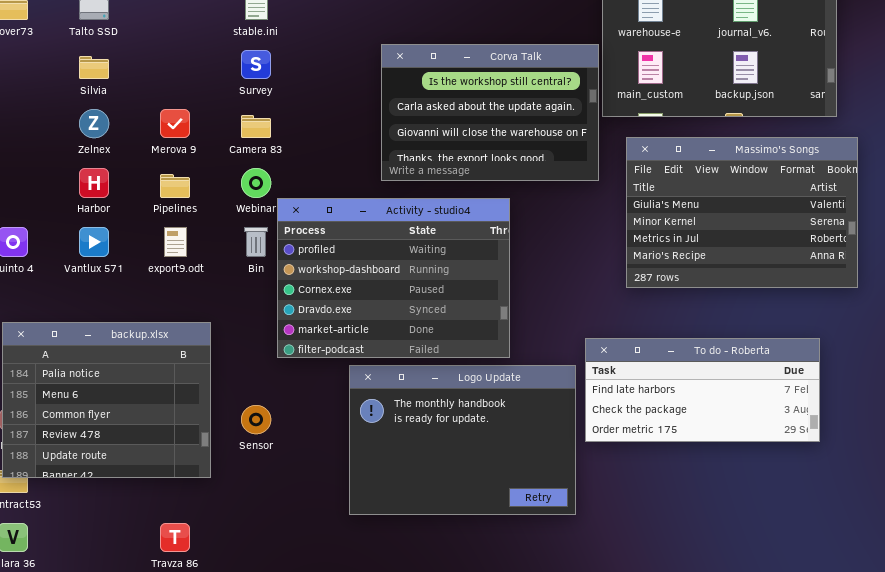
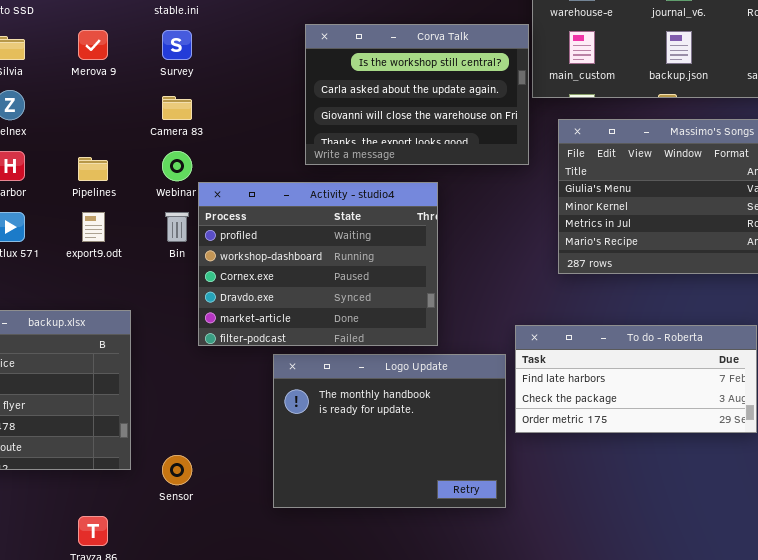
Merova 9: [160,109,190,138] -> [78,30,108,60], moved
Sensor: [241,405,271,434] -> [162,455,192,485], moved

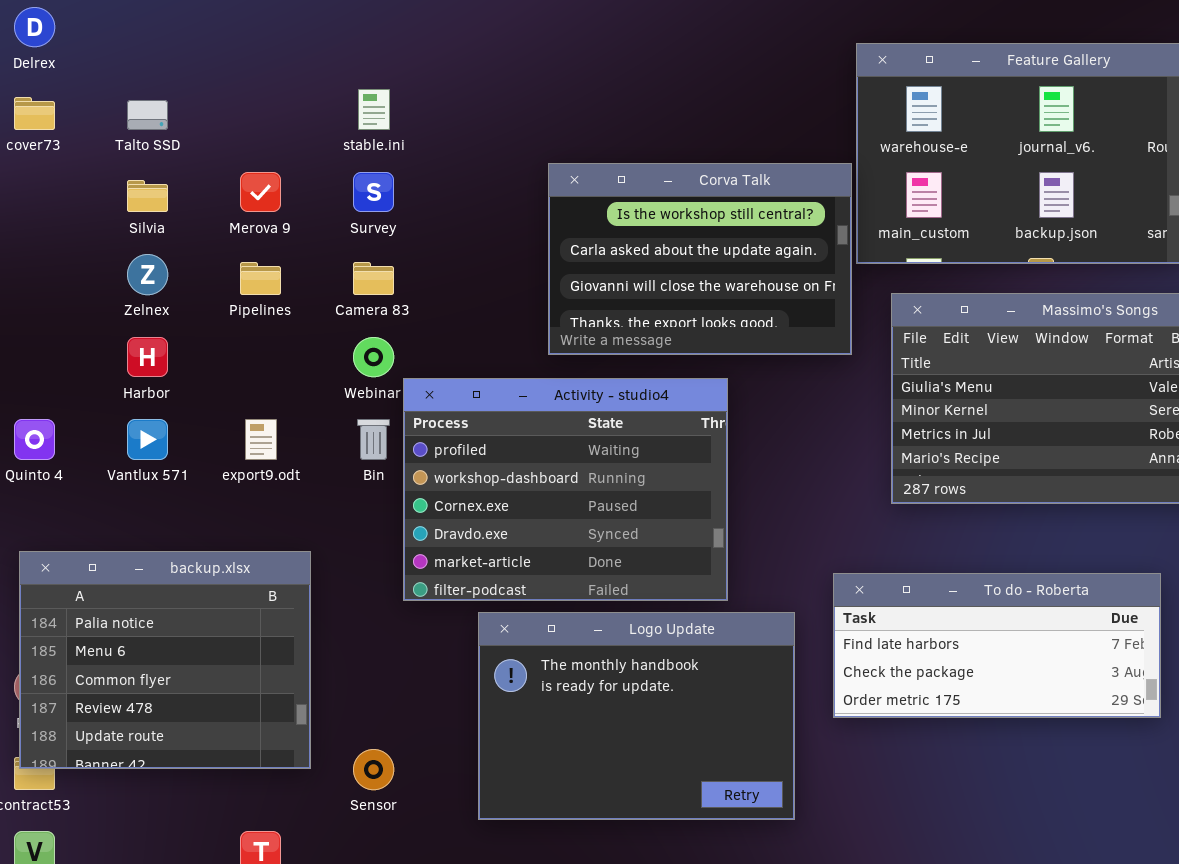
Pipelines: [78,157,108,181] -> [240,262,281,295], moved
Logo Update: [273,354,506,508] -> [478,612,795,820], moved

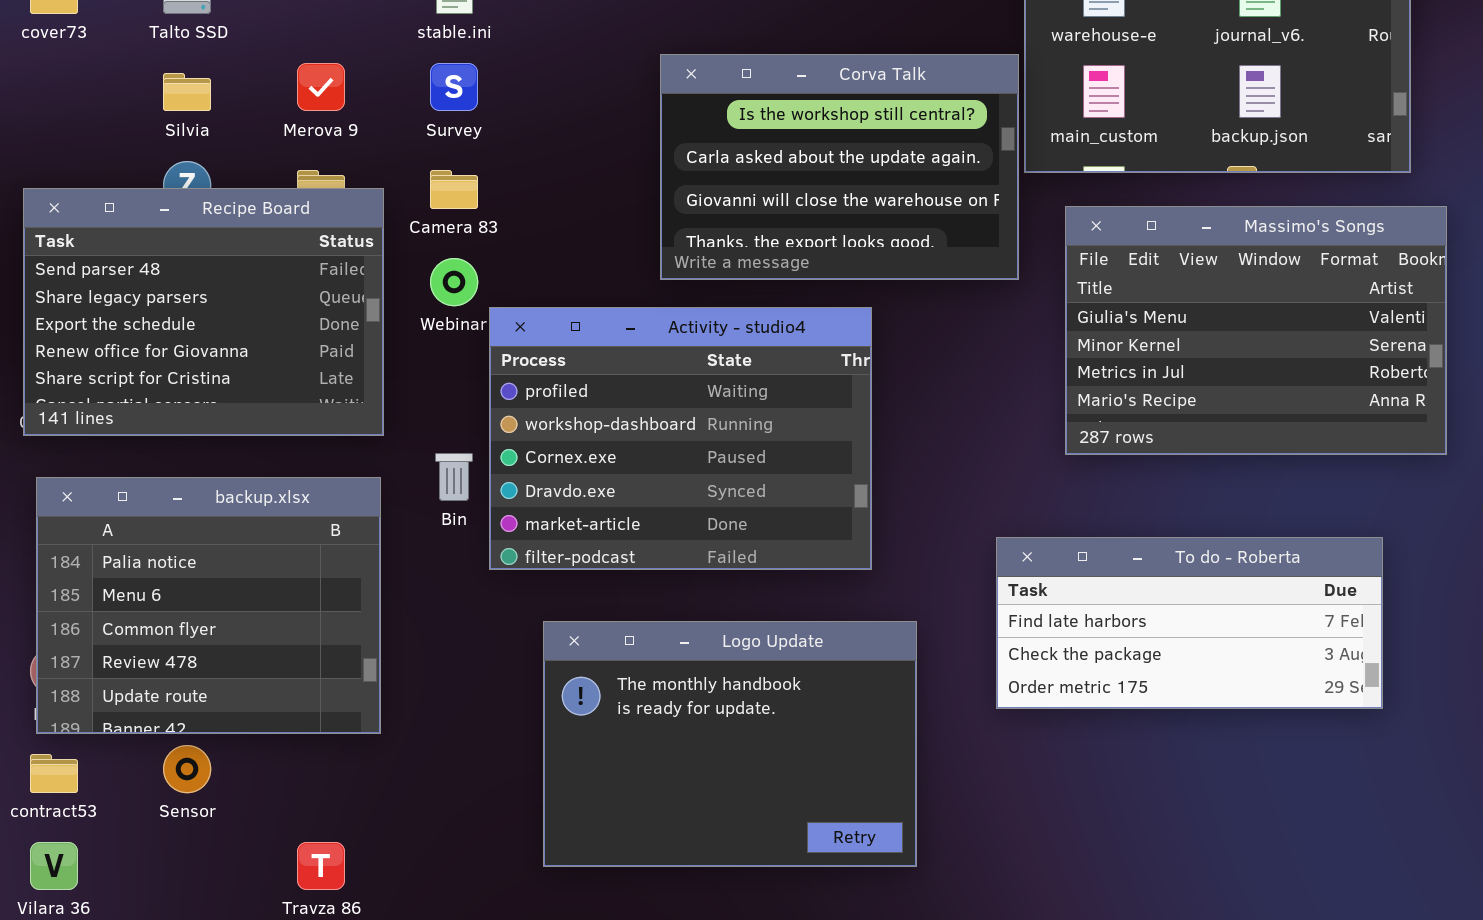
Recipe Board: none -> [23,188,384,436], opened
Bin: [357,419,390,460] -> [435,453,473,501], moved
backup.xlsx: [19,551,311,769] -> [36,477,381,734], moved
Logo Update: [478,612,795,820] -> [543,621,917,867], moved
Sensor: [353,749,394,790] -> [163,745,211,793], moved

